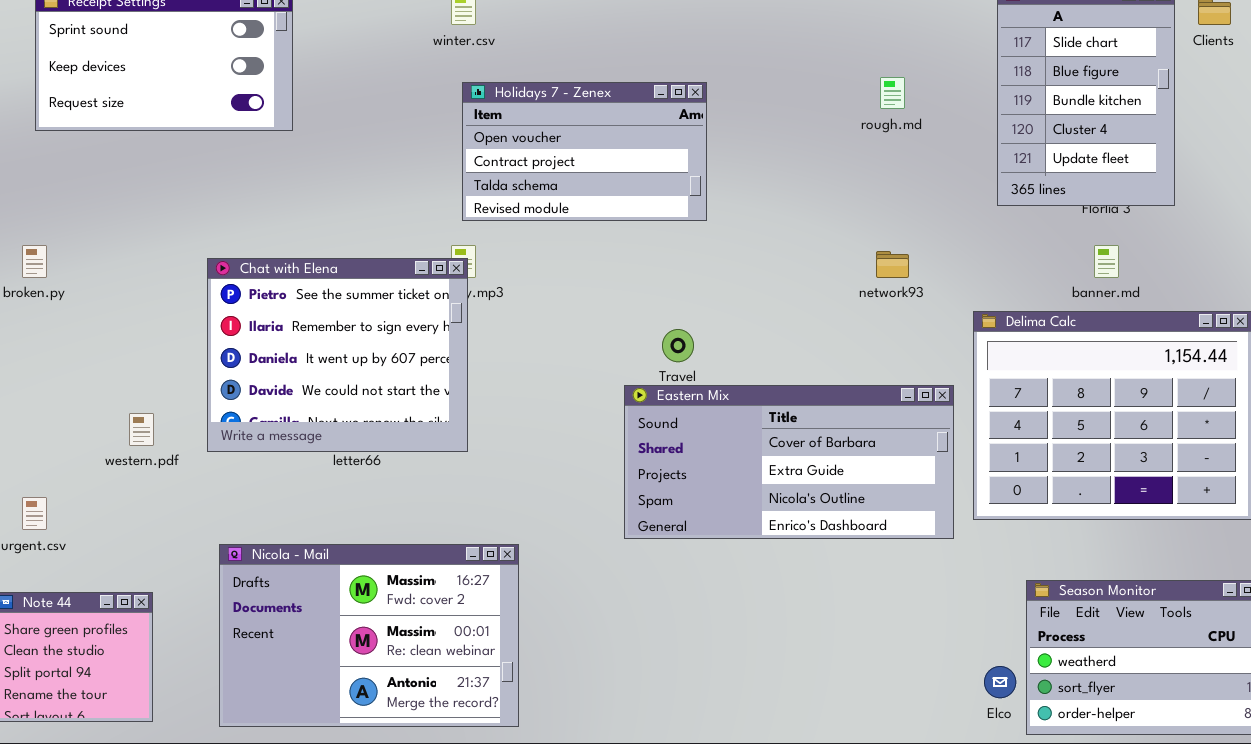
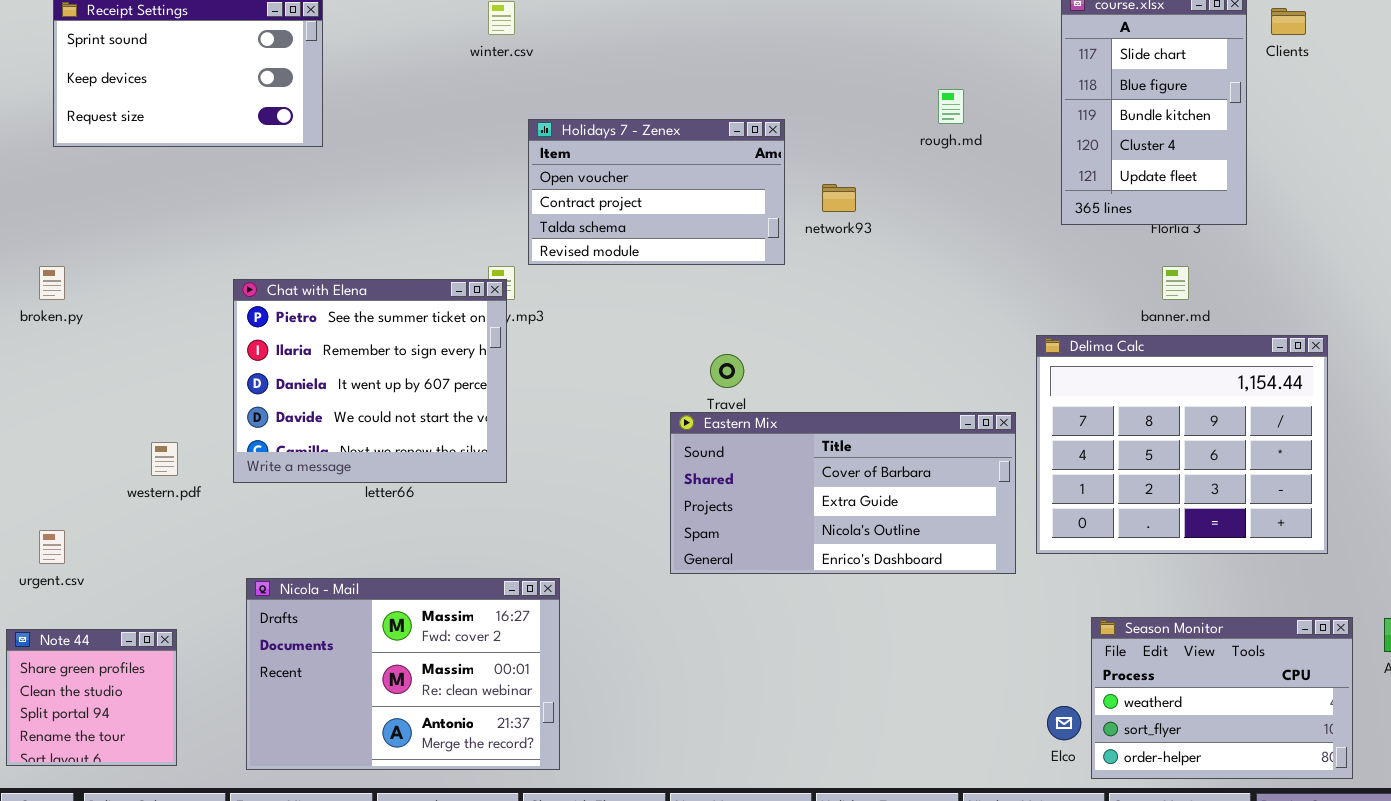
Holidays 7 - Zenex: [462,82,707,221] -> [528,119,785,265], moved
network93: [876,251,909,278] -> [822,184,856,212], moved

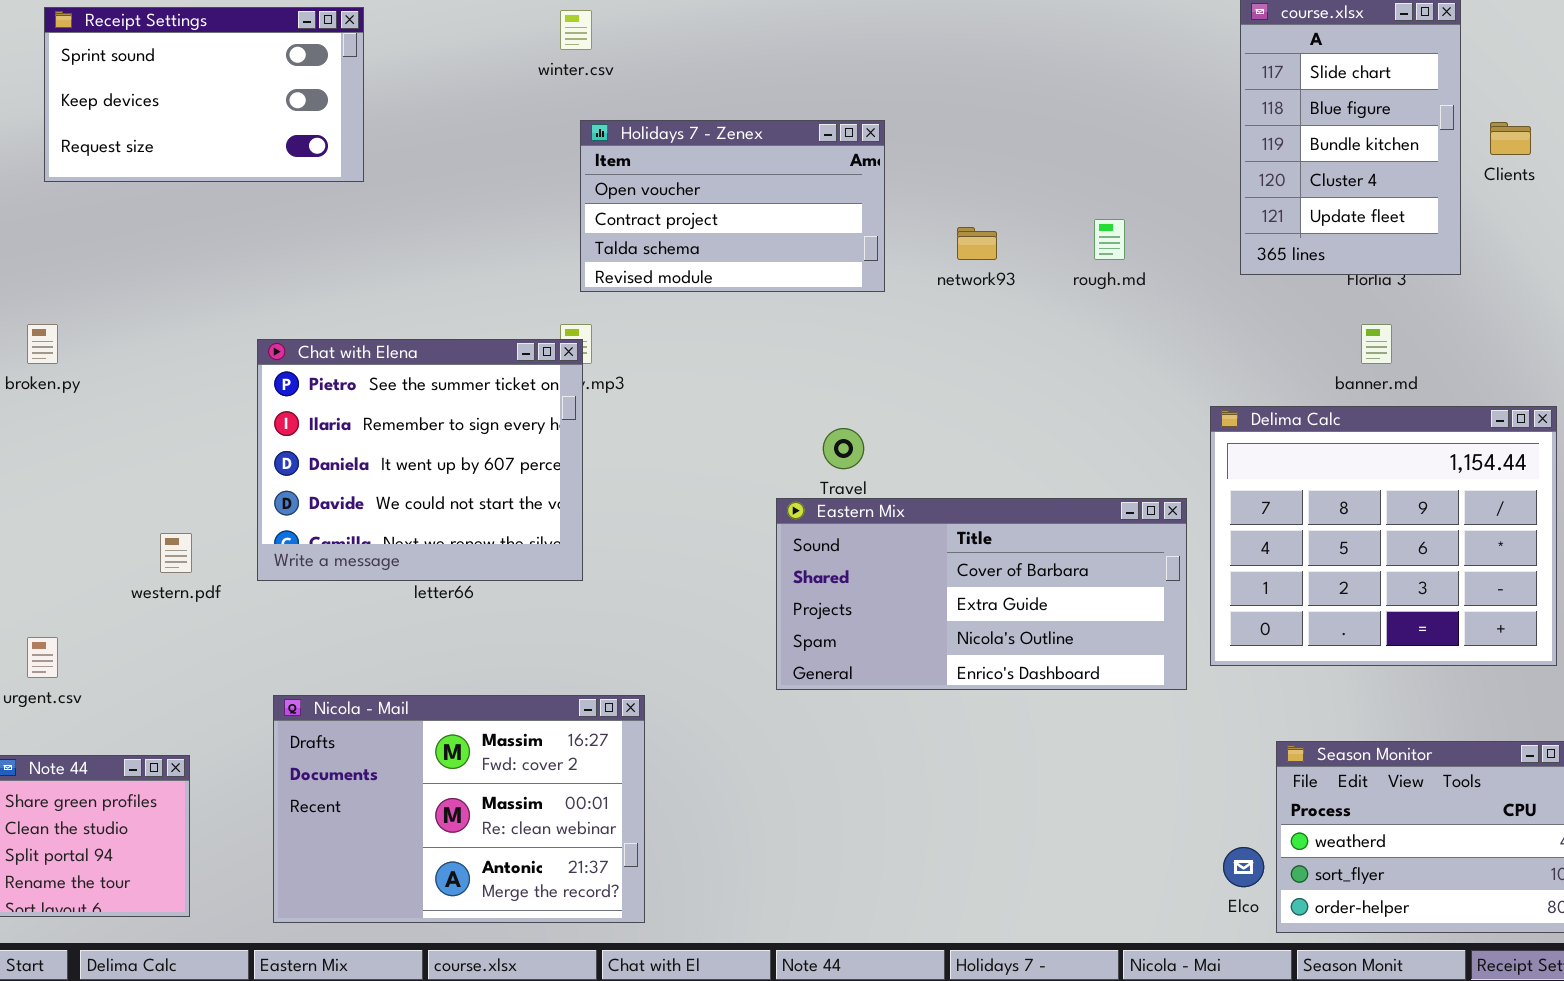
Clients: [1271,8,1306,35] -> [1490,122,1531,155], moved
rough.md: [938,89,964,124] -> [1094,219,1125,260], moved
Holidays 7 - Zenex: [528,119,785,265] -> [580,120,885,292], moved

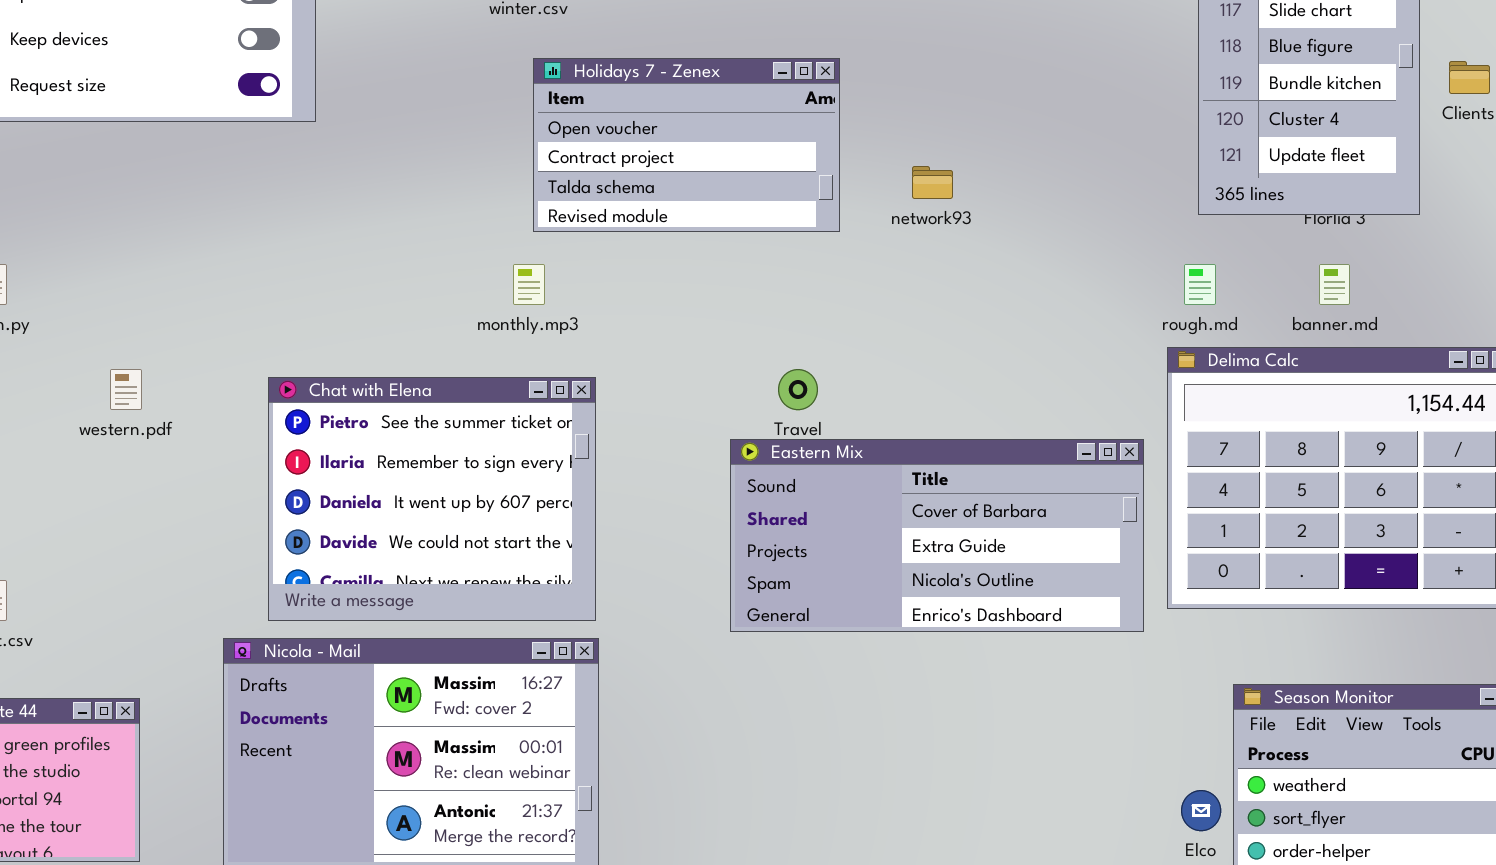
rough.md: [1094,219,1125,260] -> [1184,264,1216,305], moved
Chat with Elena: [257,339,583,581] -> [268,377,596,621], moved
western.pdf: [160,533,192,573] -> [110,369,142,410], moved

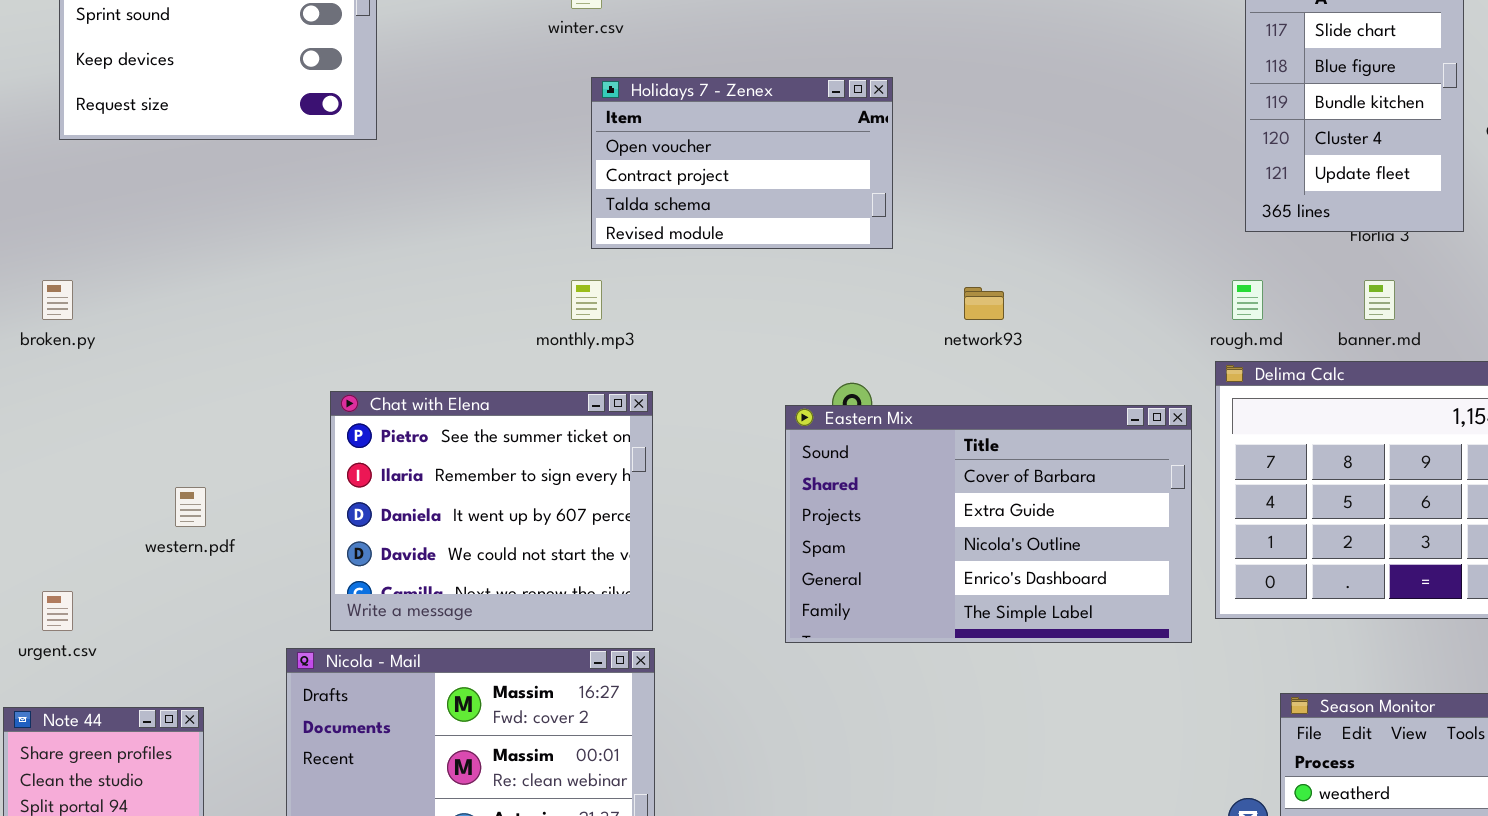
network93: [912,166,953,199] -> [964,287,1004,320], moved
western.pdf: [110,369,142,410] -> [175,487,206,527], moved
Eastern Mix: [730,439,1144,632] -> [785,405,1192,643], resized

